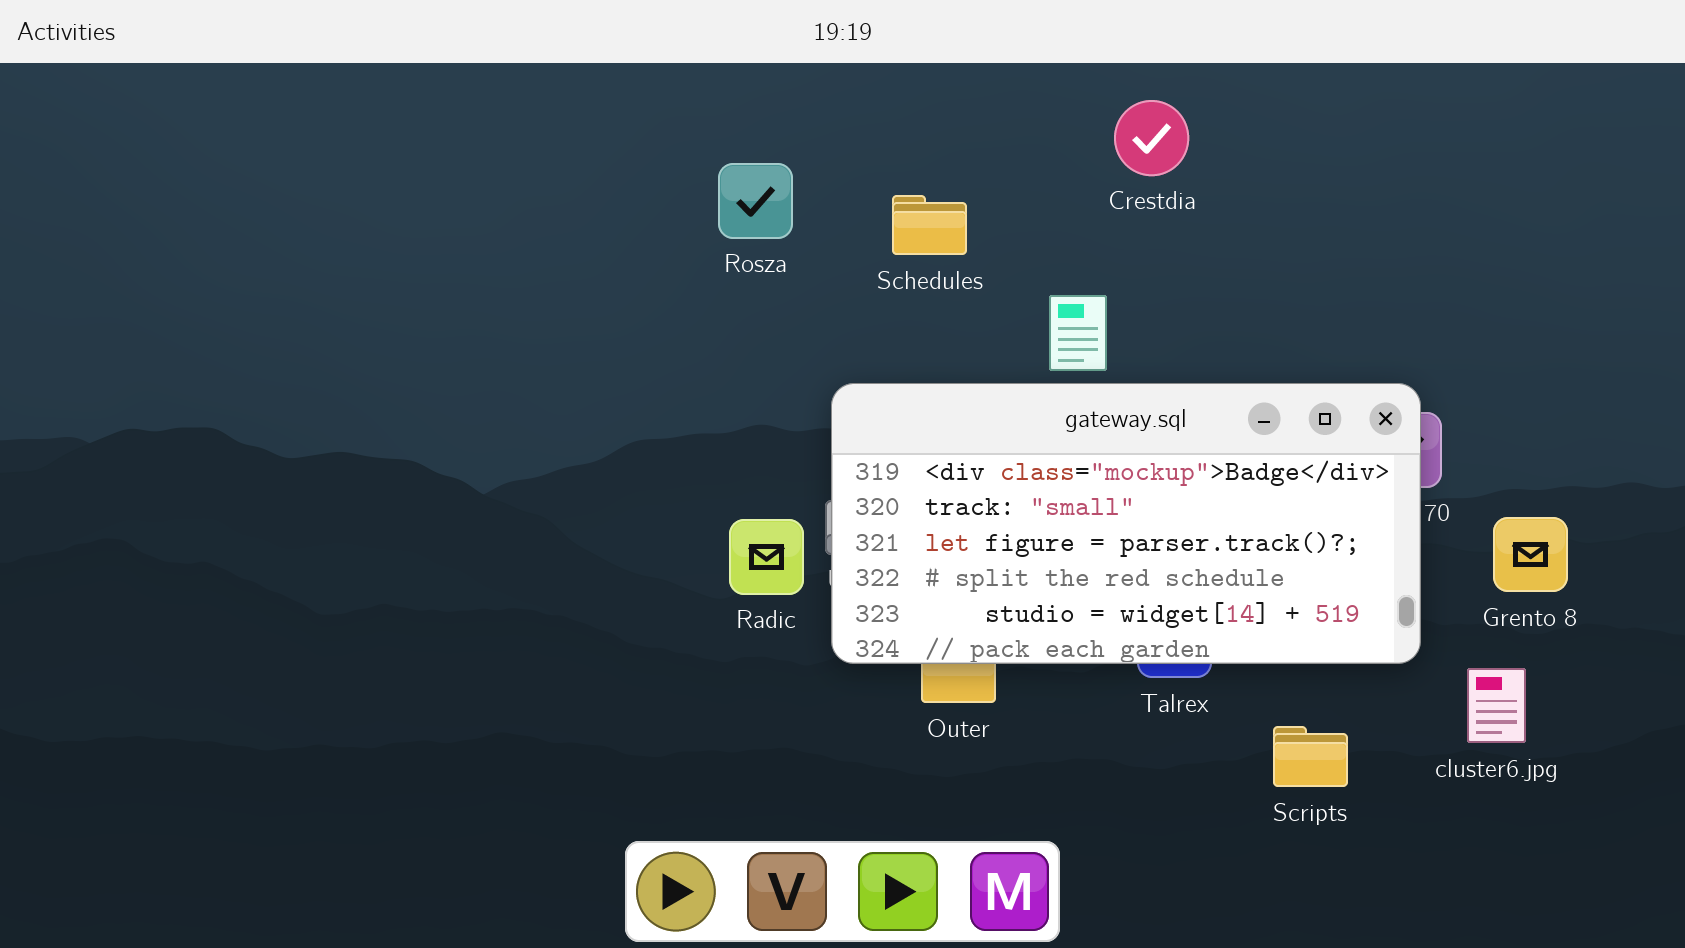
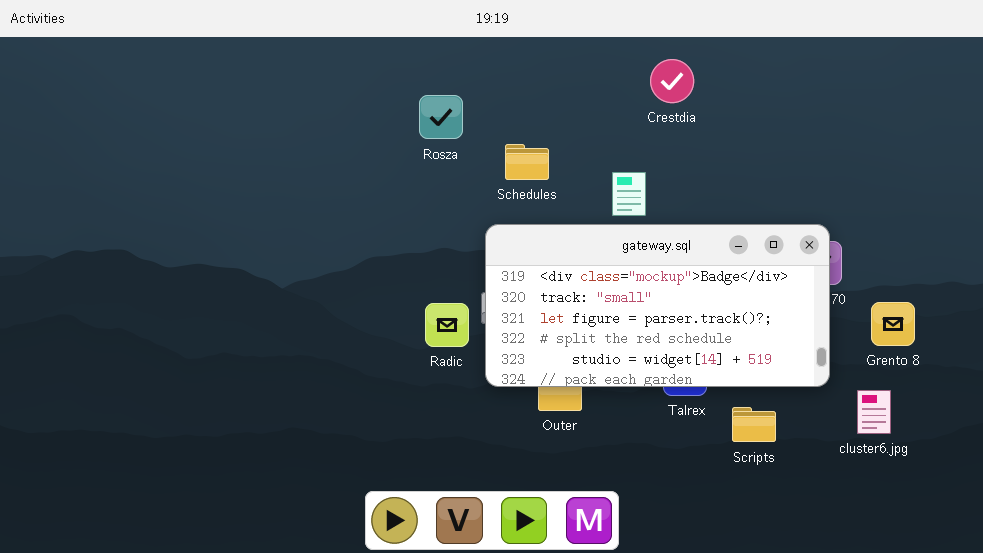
Schedules: [892,195,967,255] -> [505,144,549,180], moved
Scripts: [1273,726,1348,787] -> [732,407,776,442], moved

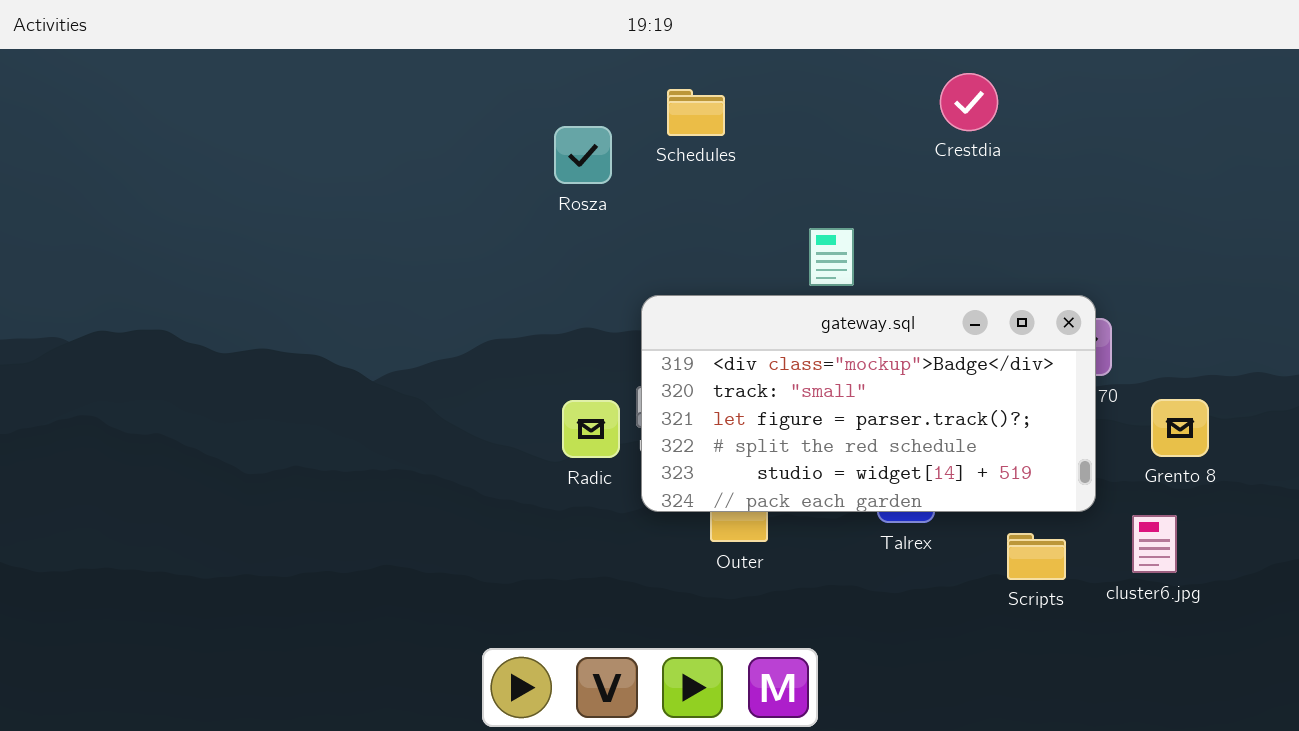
Crestdia: [650,59,694,103] -> [940,73,998,131], moved
Schedules: [505,144,549,180] -> [667,89,725,136], moved
Scripts: [732,407,776,442] -> [1007,533,1066,580], moved

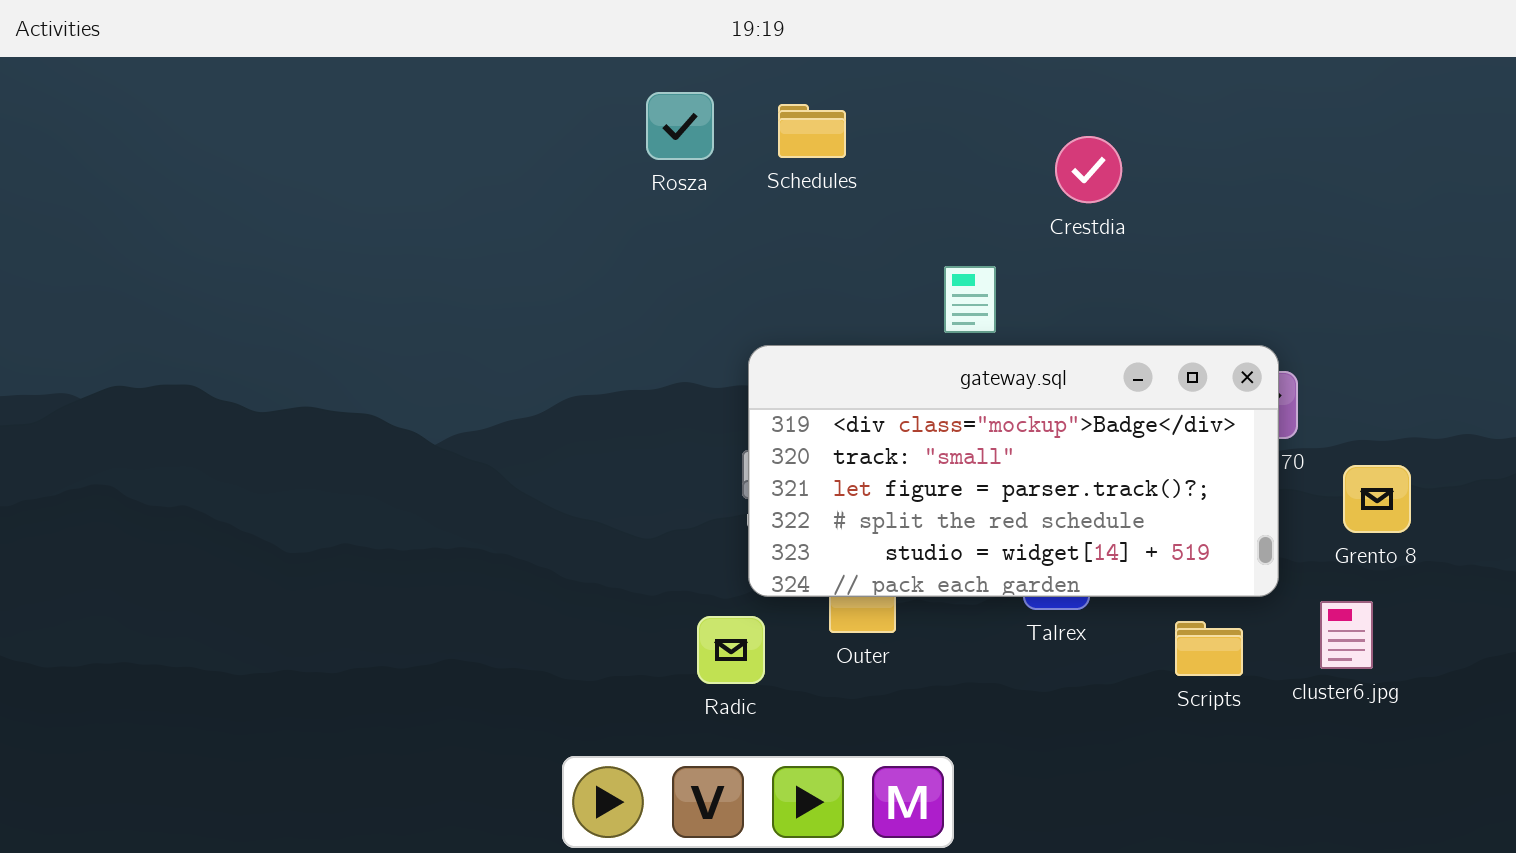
Crestdia: [940,73,998,131] -> [1055,136,1122,203], moved
Rosza: [554,126,612,184] -> [646,92,714,160], moved
Radic: [562,400,620,458] -> [697,616,765,684], moved

